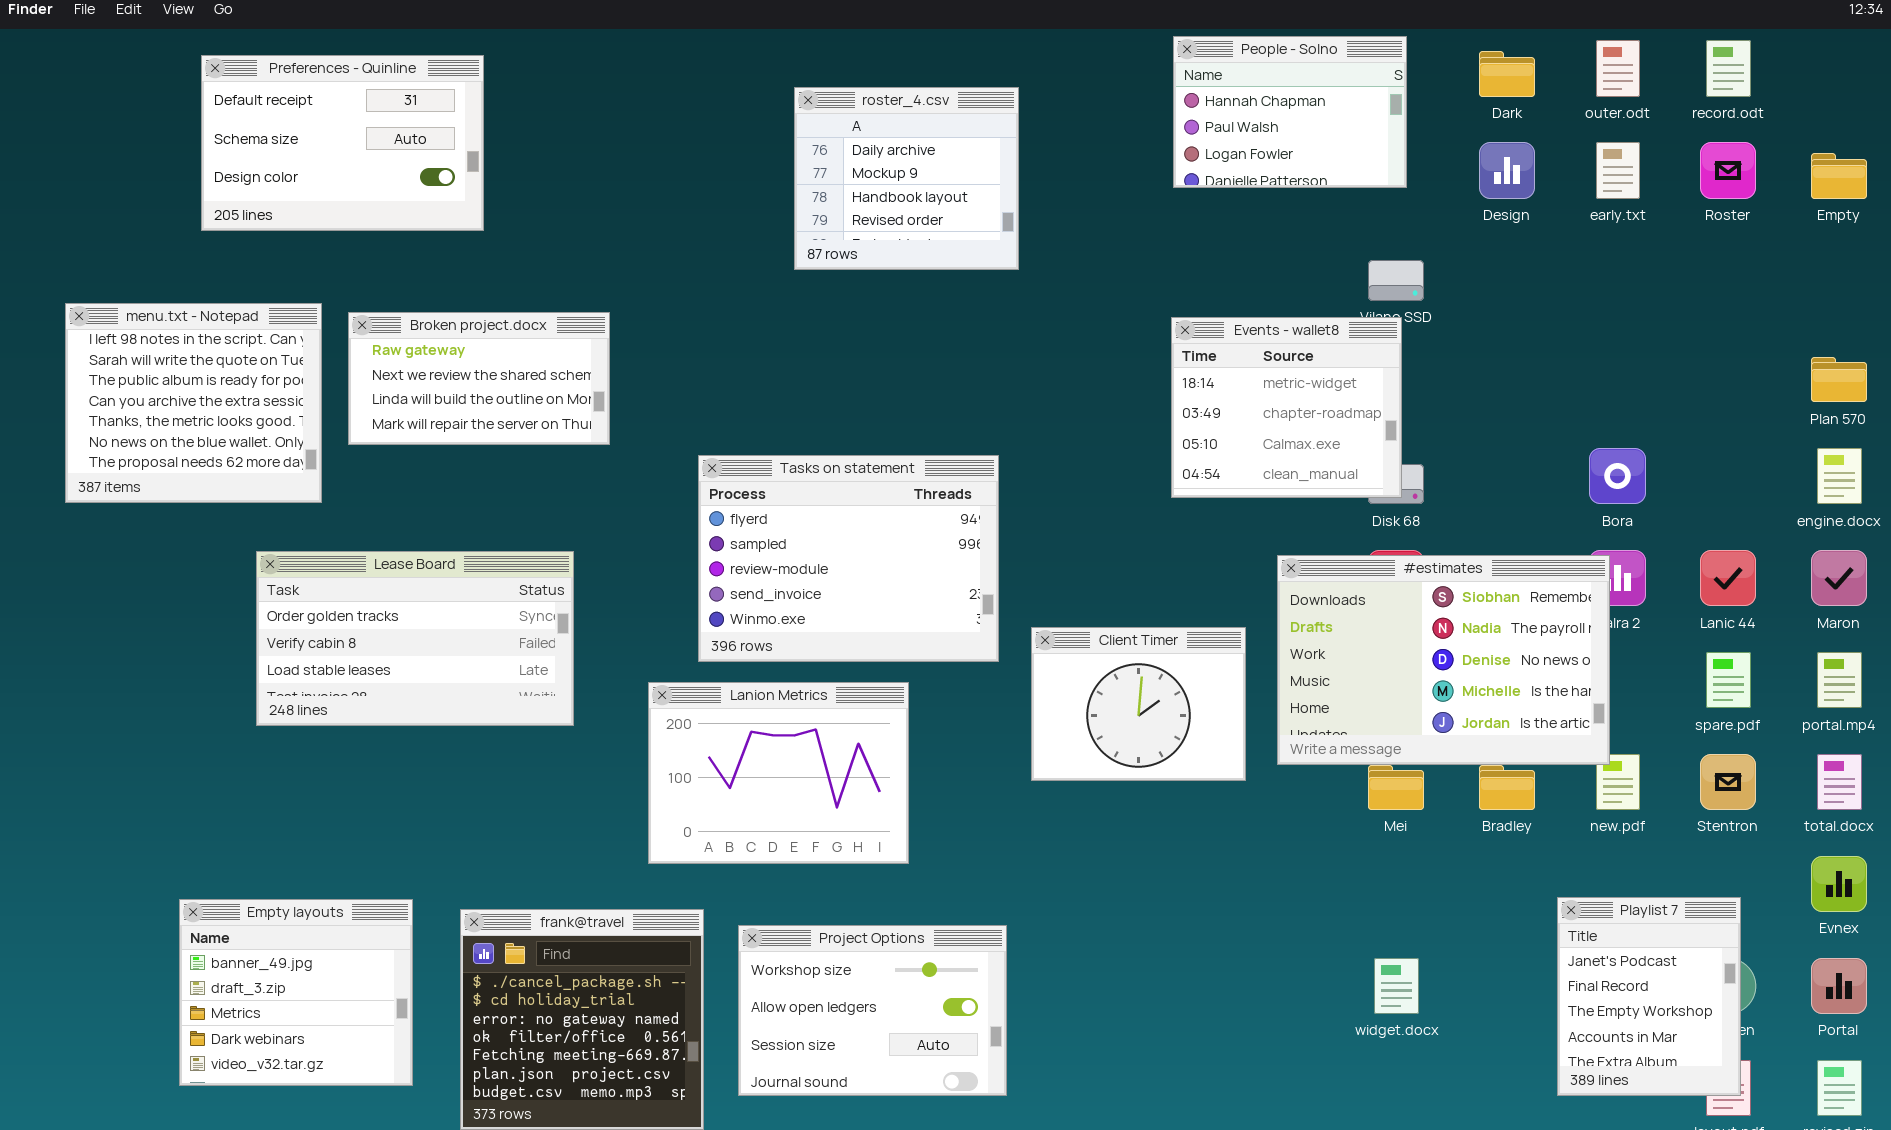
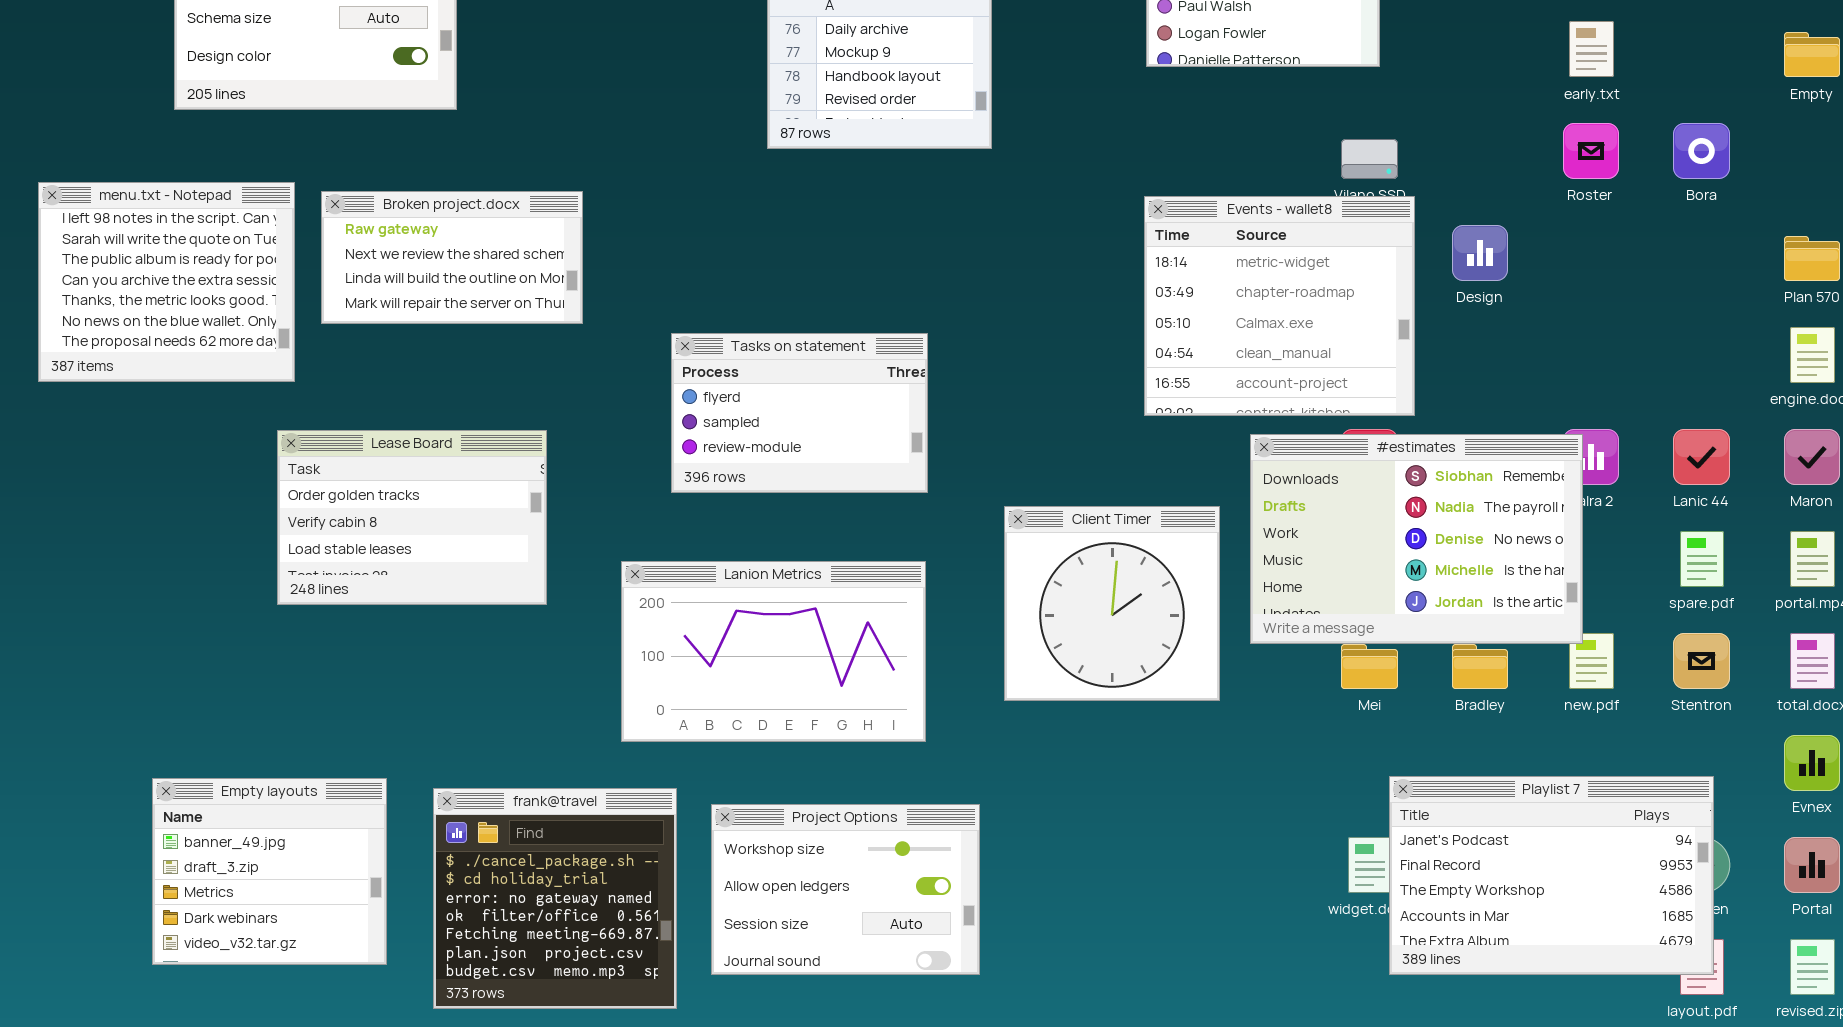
Design: [1479,142,1535,199] -> [1452,225,1508,281], moved
Roster: [1700,142,1756,199] -> [1563,123,1619,179], moved
Events - wallet8: [1171,317,1402,498] -> [1144,196,1415,416], resized
Bora: [1589,448,1646,504] -> [1673,123,1730,179], moved
Tasks on statement: [698,455,999,662] -> [671,333,928,493], resized
Lease Board: [256,551,574,726] -> [277,430,547,605], resized
Client Timer: [1031,627,1246,781] -> [1004,506,1220,701], resized
Lanion Metrics: [648,682,909,864] -> [621,561,926,742], resized
Playlist 7: [1557,897,1741,1096] -> [1389,776,1714,975], resized

